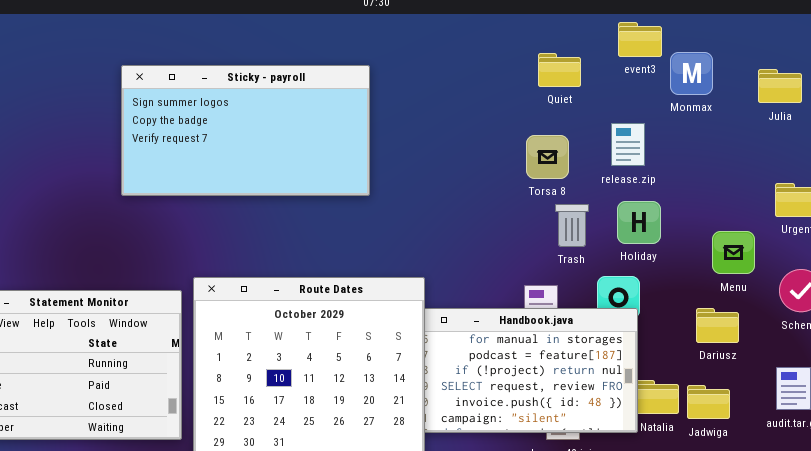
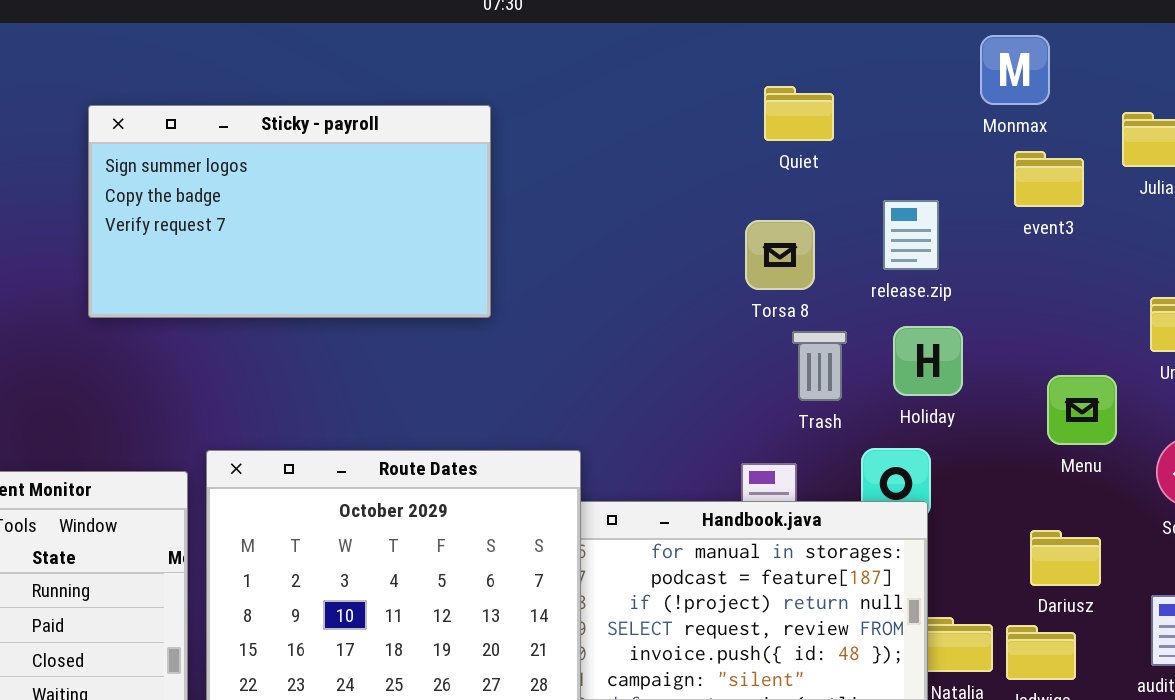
event3: [618,22,662,57] -> [1014,151,1084,207], moved
Monmax: [670,52,713,95] -> [980,35,1050,105], moved
Dariusz: [696,308,739,343] -> [1030,530,1101,586], moved

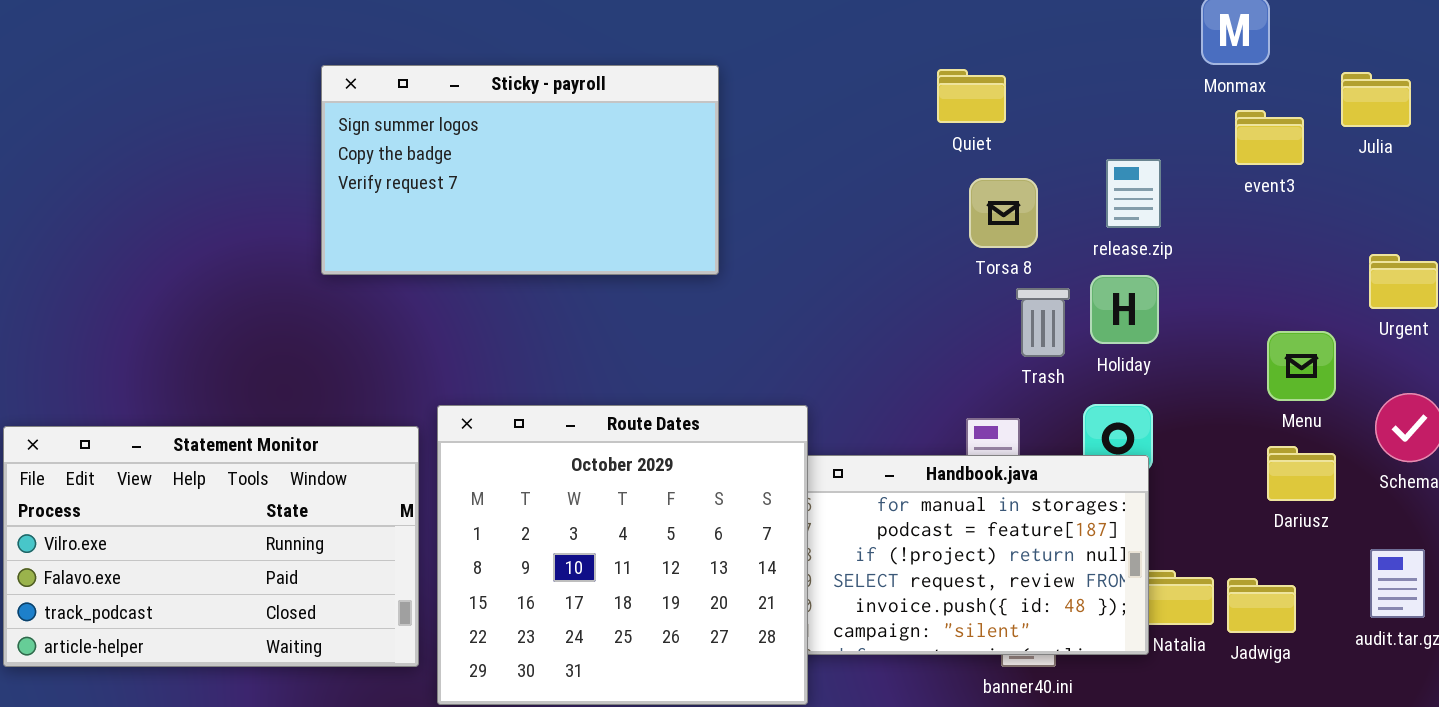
Quiet: [764,86,834,141] -> [937,69,1006,123], moved
Holiday: [893,326,963,396] -> [1090,275,1159,344], moved
Dariusz: [1030,530,1101,586] -> [1267,446,1336,501], moved

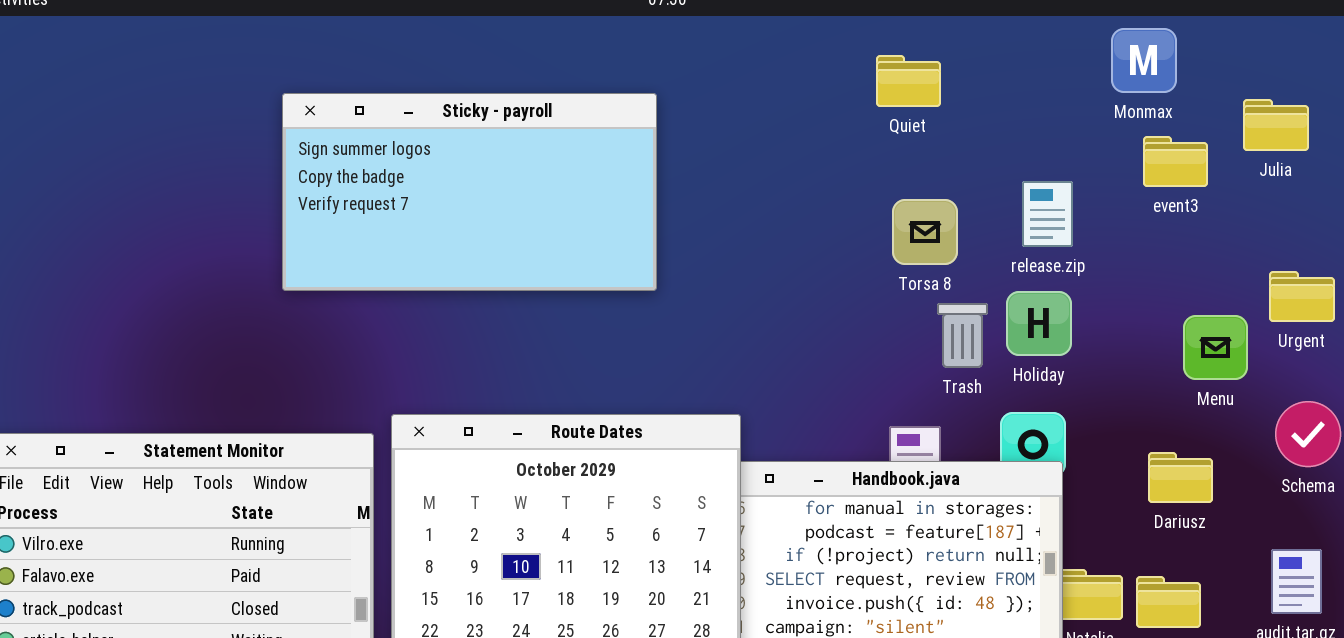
Quiet: [937,69,1006,123] -> [876,55,941,107], moved
Menu: [1267,331,1336,401] -> [1183,315,1248,380], moved
Dariusz: [1267,446,1336,501] -> [1148,452,1213,503], moved

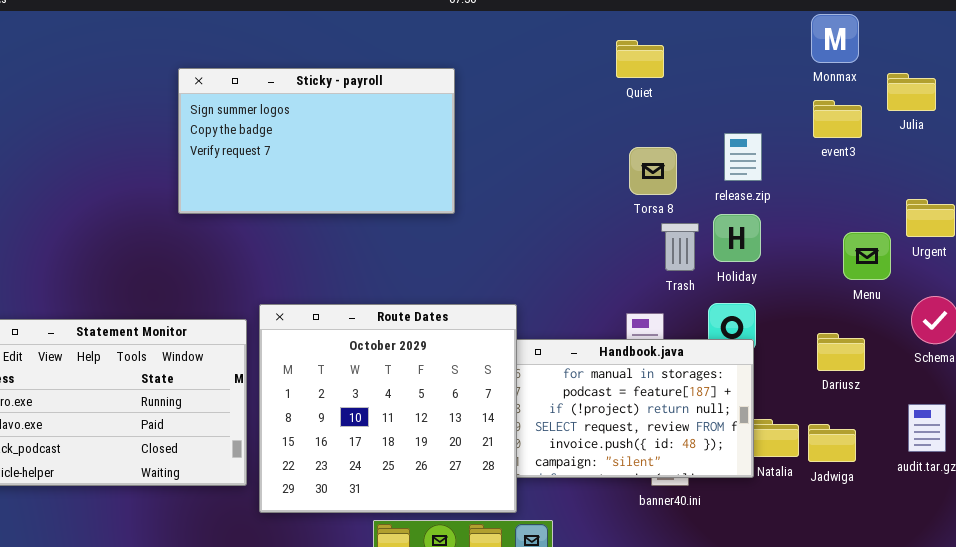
Monmax: [1111,28,1177,93] -> [811,14,859,63], moved

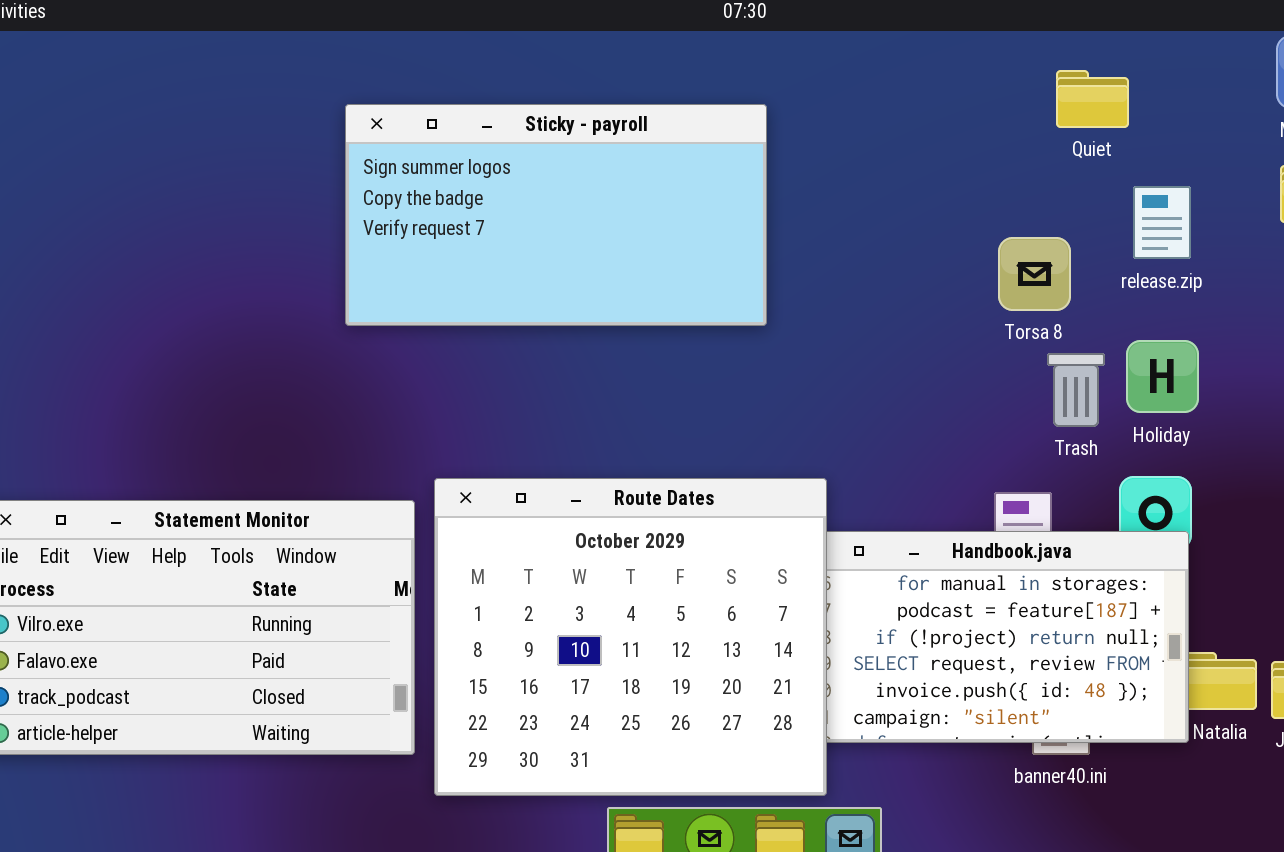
Quiet: [616,40,664,78] -> [1056,70,1129,128], moved
Sticky - payroll: [178,68,455,214] -> [345,104,767,326], moved
release.zip: [724,133,762,181] -> [1133,186,1191,259], moved

